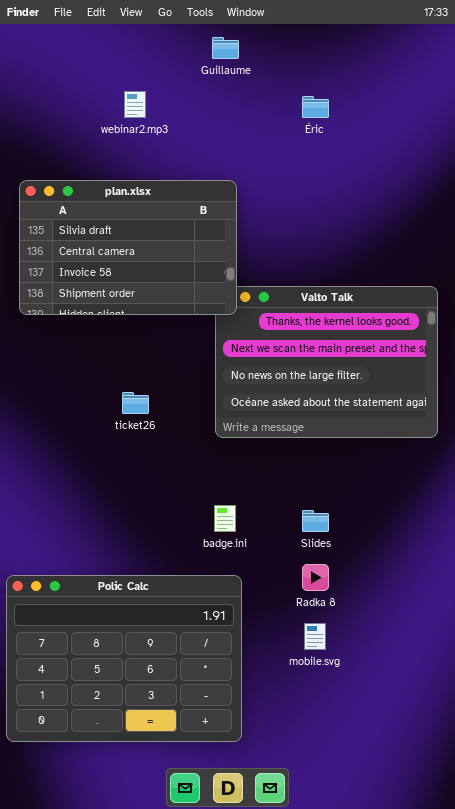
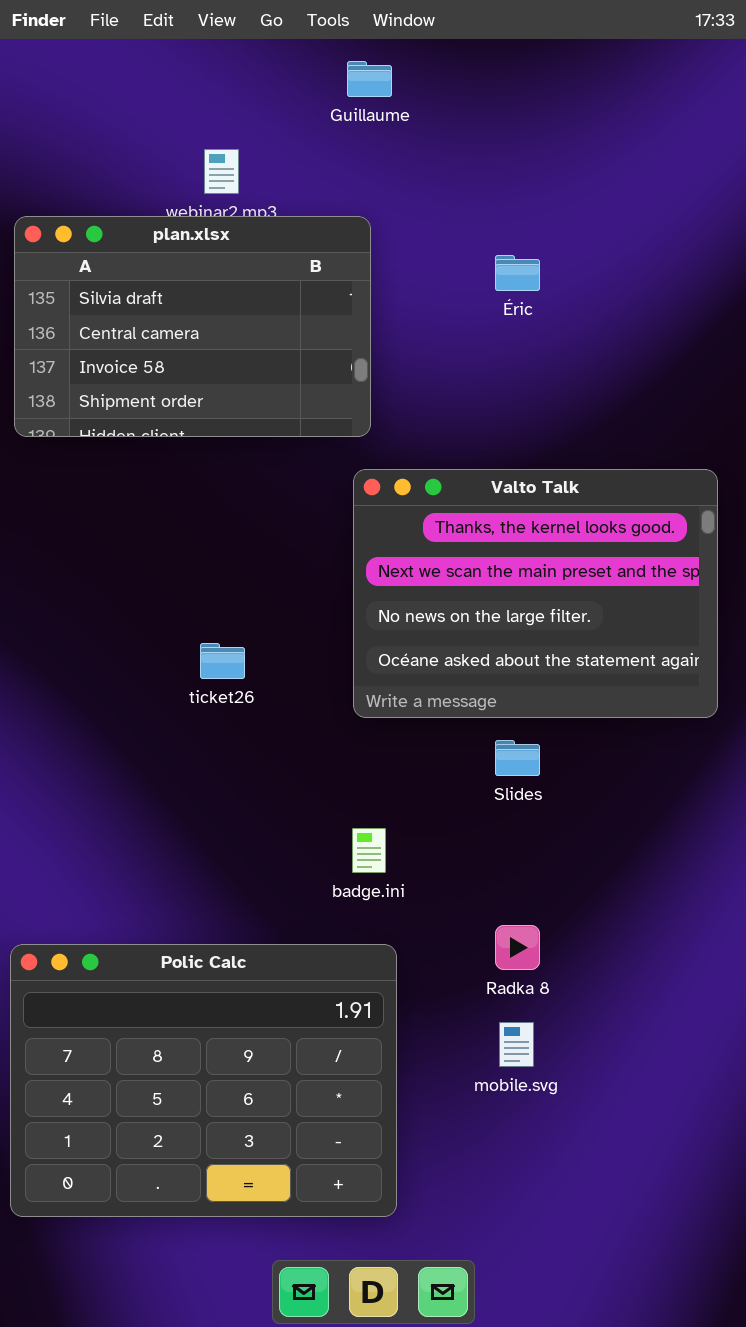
Éric: [302,96,329,118] -> [495,255,540,291], moved
plan.xlsx: [19,180,237,315] -> [14,216,371,437], moved
Slides: [302,510,329,532] -> [495,740,540,776], moved

